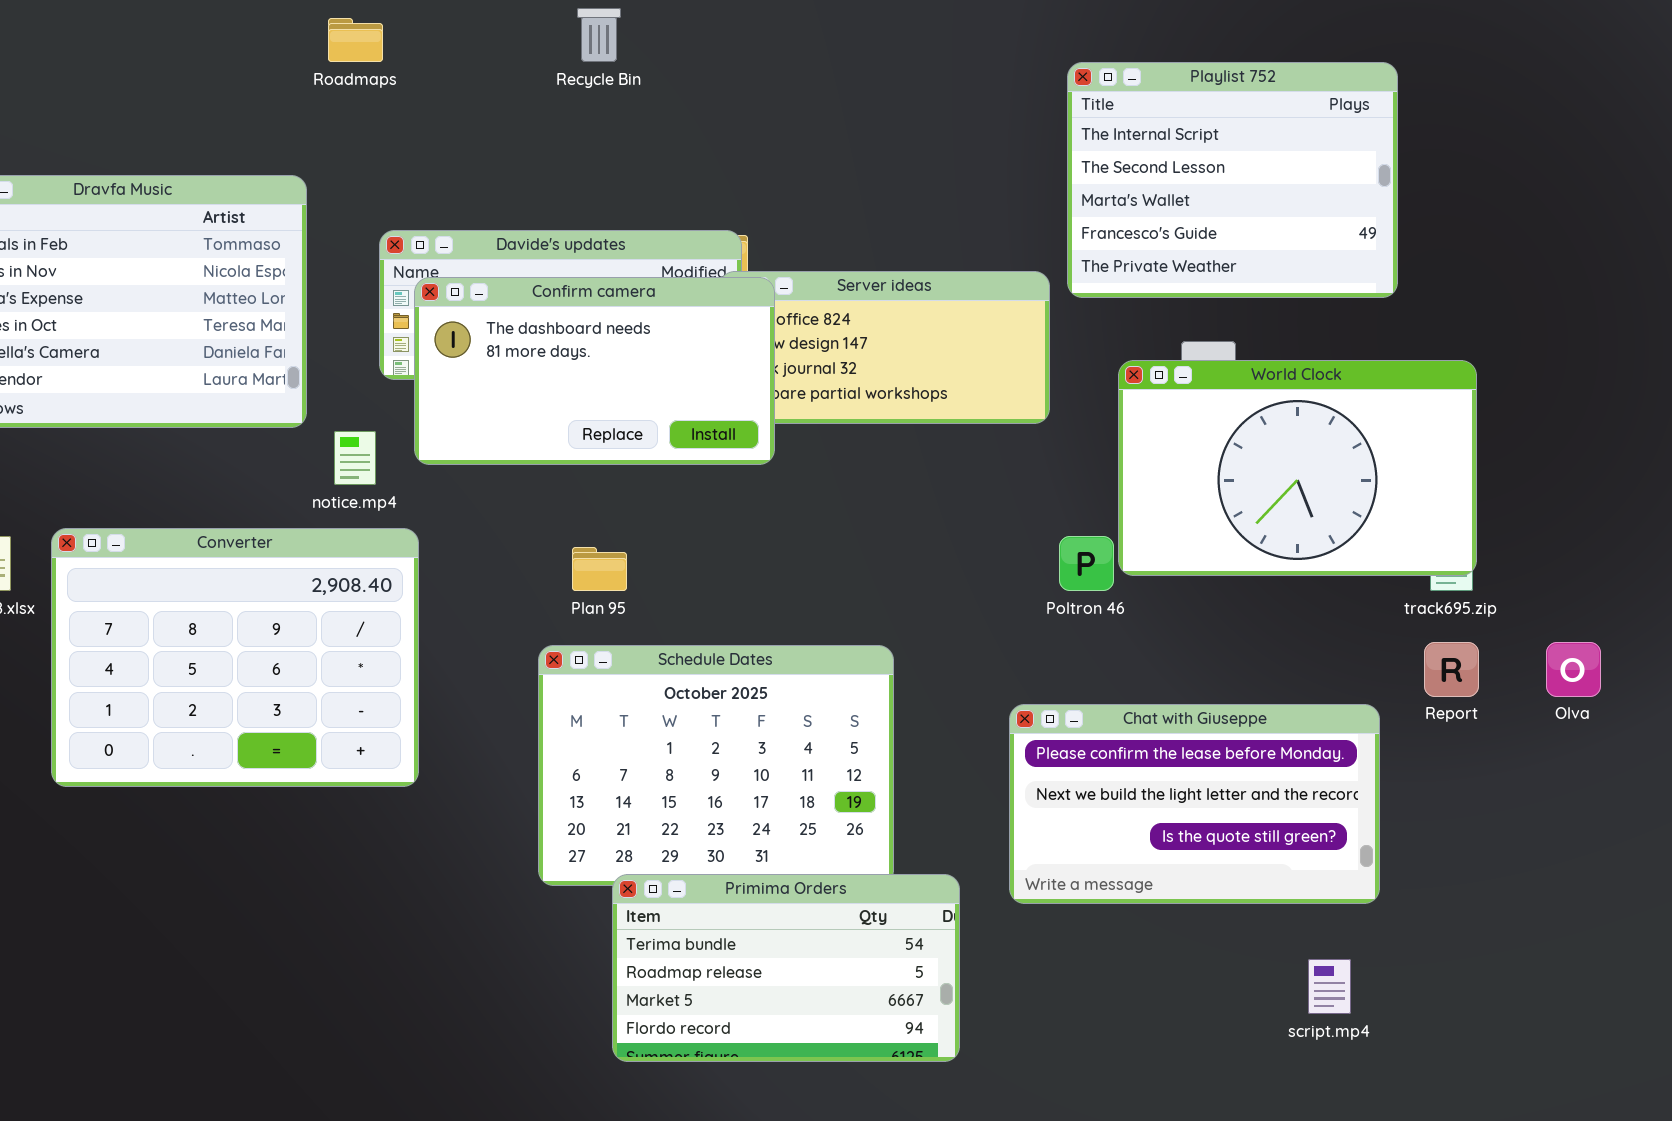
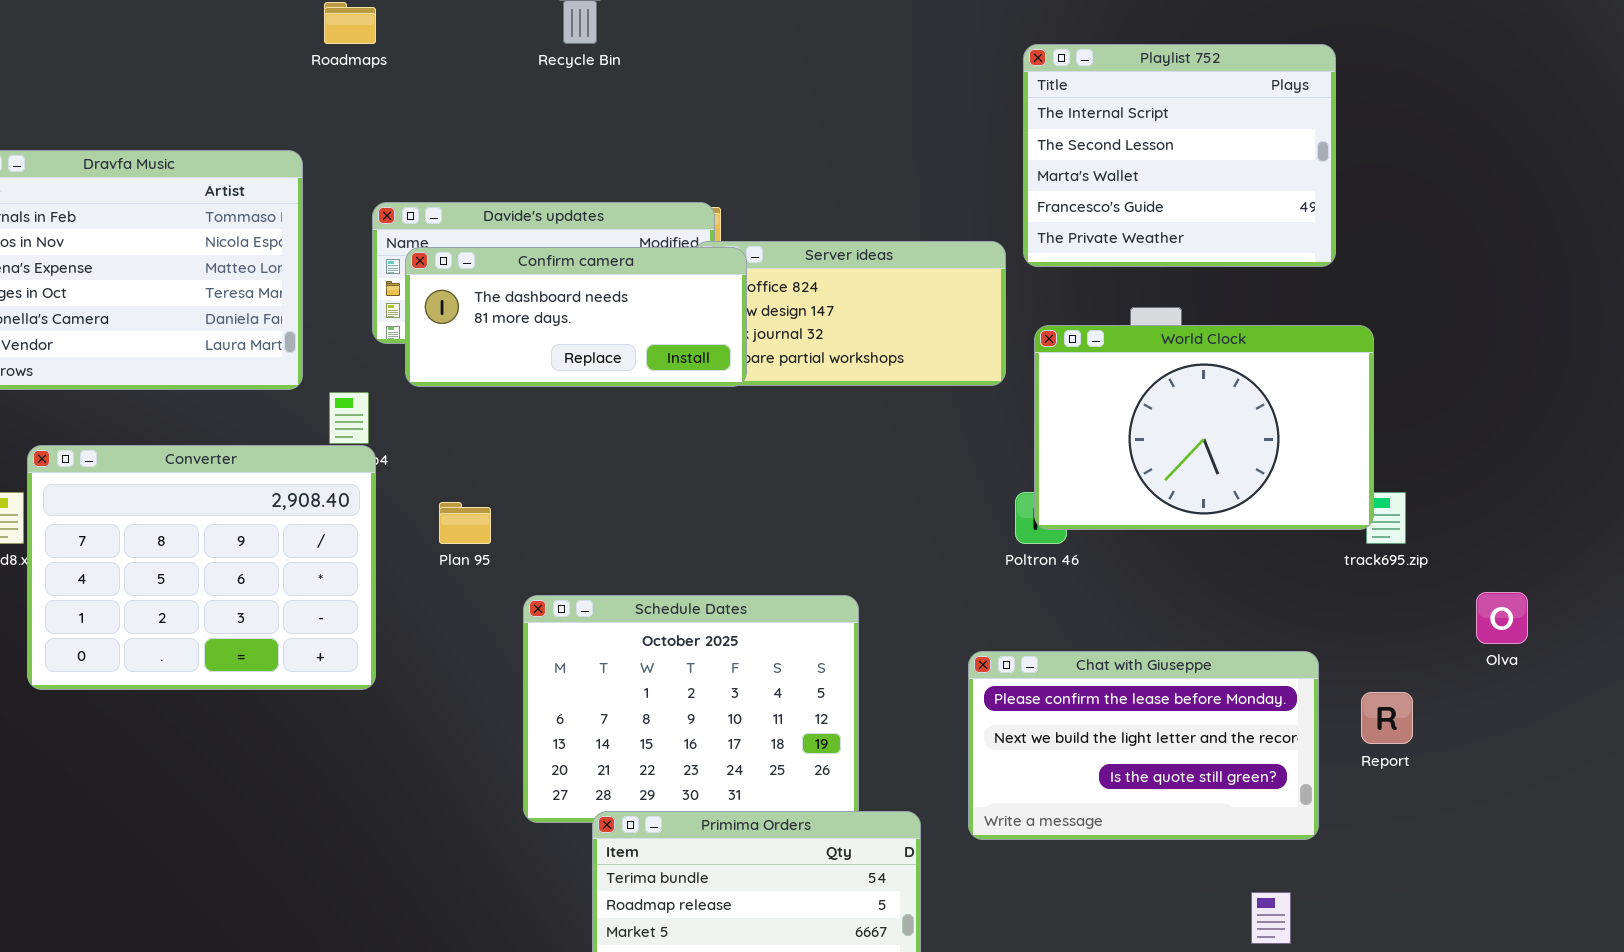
Confirm camera: [414,277,775,465] -> [405,247,747,387], resized
World Clock: [1118,360,1477,576] -> [1034,325,1374,530], moved
Converter: [51,528,419,787] -> [27,445,376,690], moved
Plan 95: [572,547,627,591] -> [439,502,491,544], moved
Report: [1424,642,1479,697] -> [1361,692,1413,744], moved

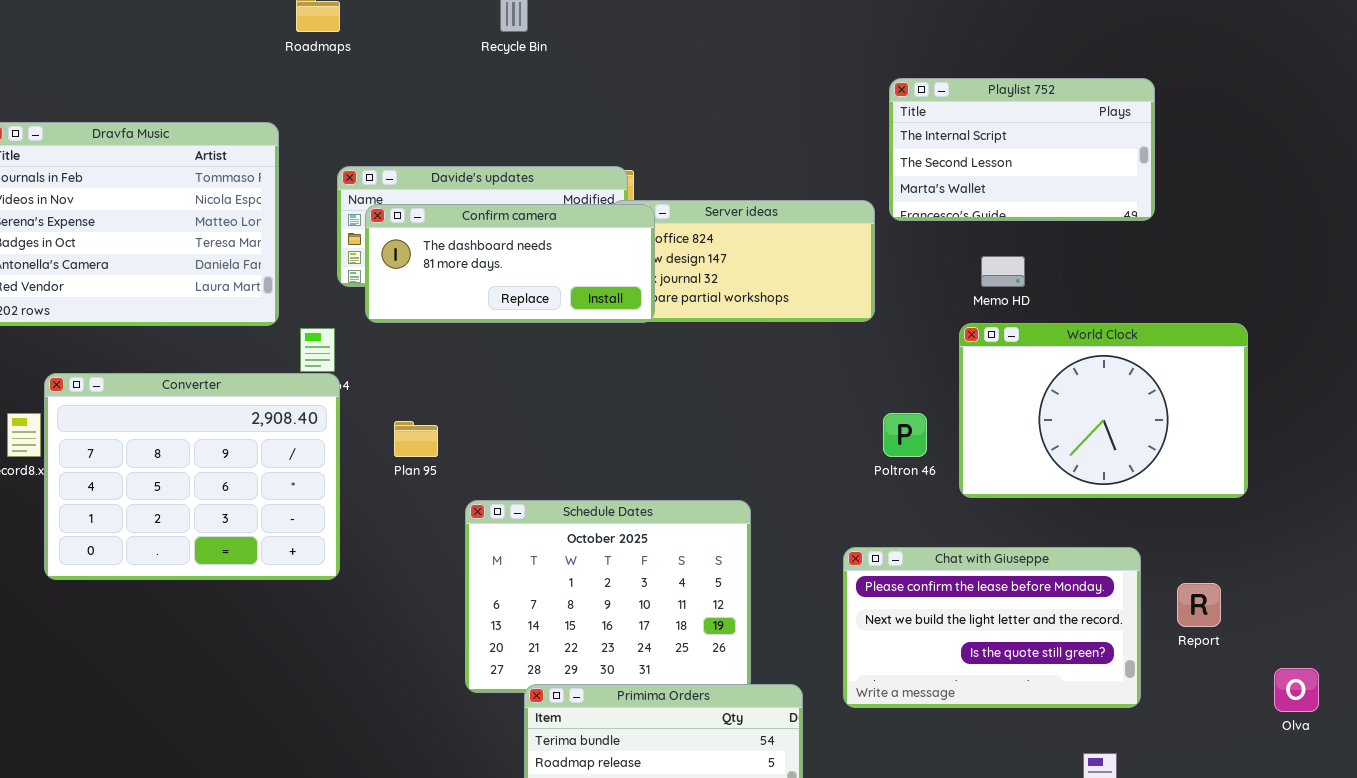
Playlist 752: [1023,44,1336,267] -> [889,78,1155,221], resized
World Clock: [1034,325,1374,530] -> [959,323,1248,498], moved
Olva: [1476,592,1528,644] -> [1274,668,1319,712], moved

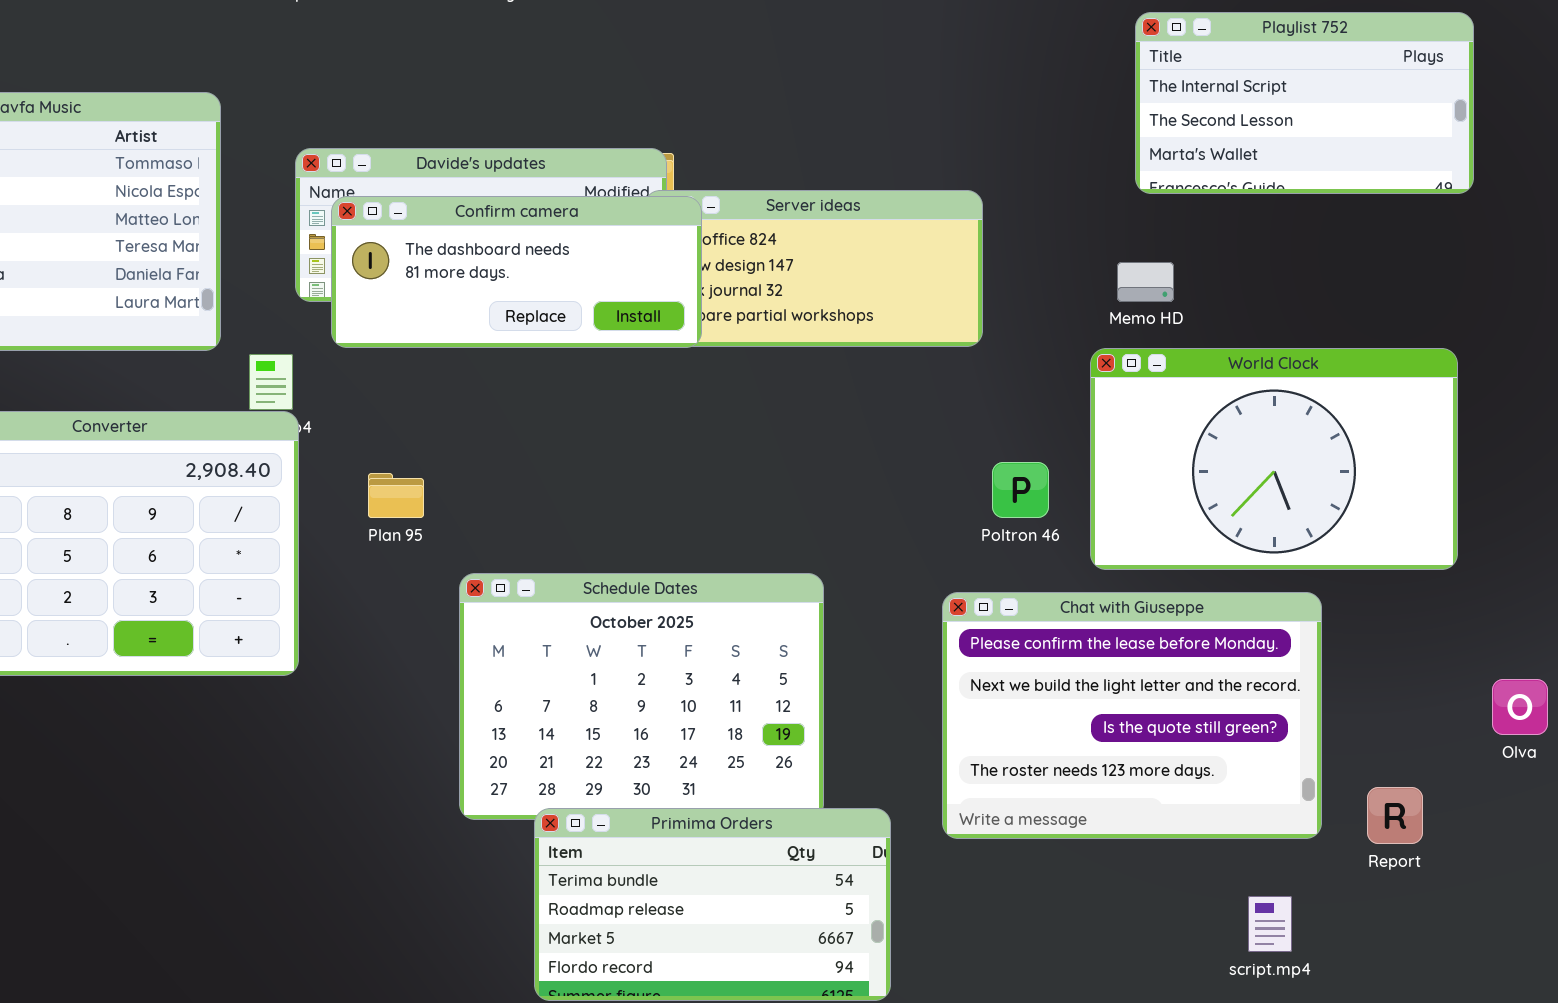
Playlist 752: [889,78,1155,221] -> [1135,12,1474,194], moved
Chat with Giuseppe: [843,547,1141,708] -> [942,592,1322,839], resized
Report: [1177,583,1221,627] -> [1367,787,1423,844], moved
Olva: [1274,668,1319,712] -> [1492,679,1548,735], moved

